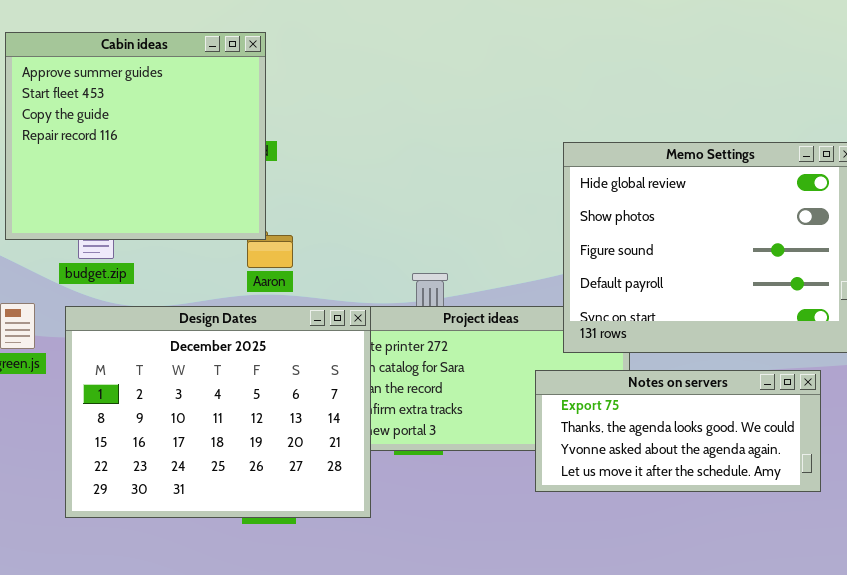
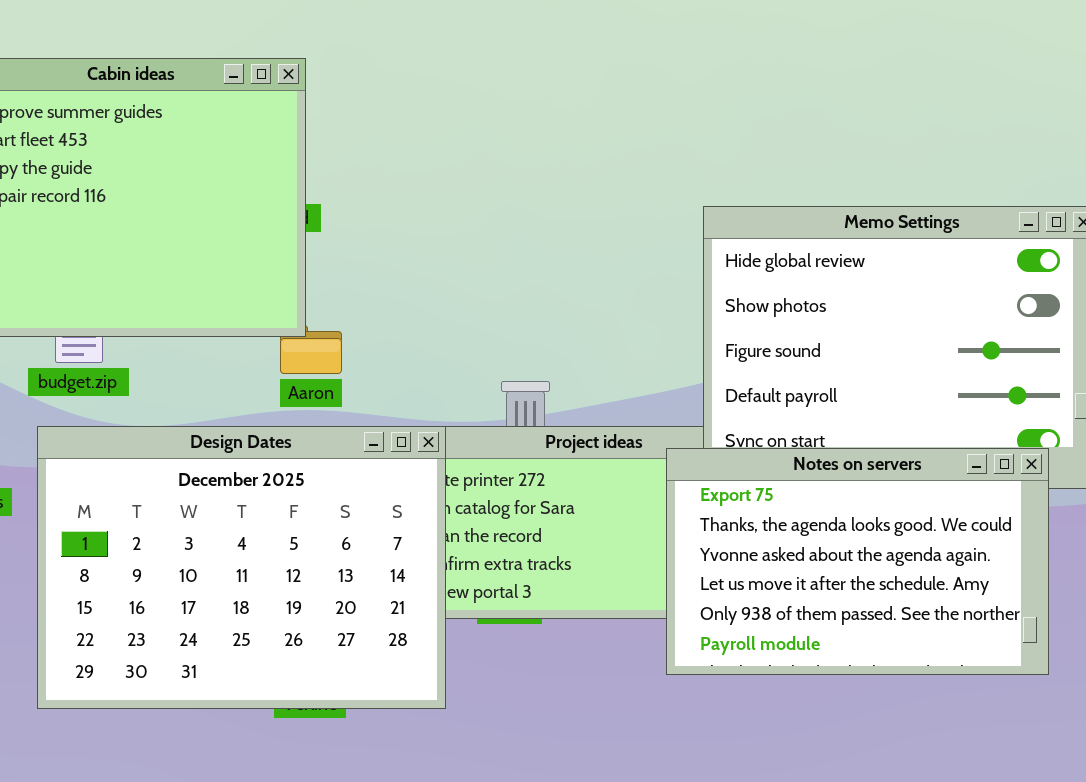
Notes on servers: [535,370,821,492] -> [666,448,1049,675], resized

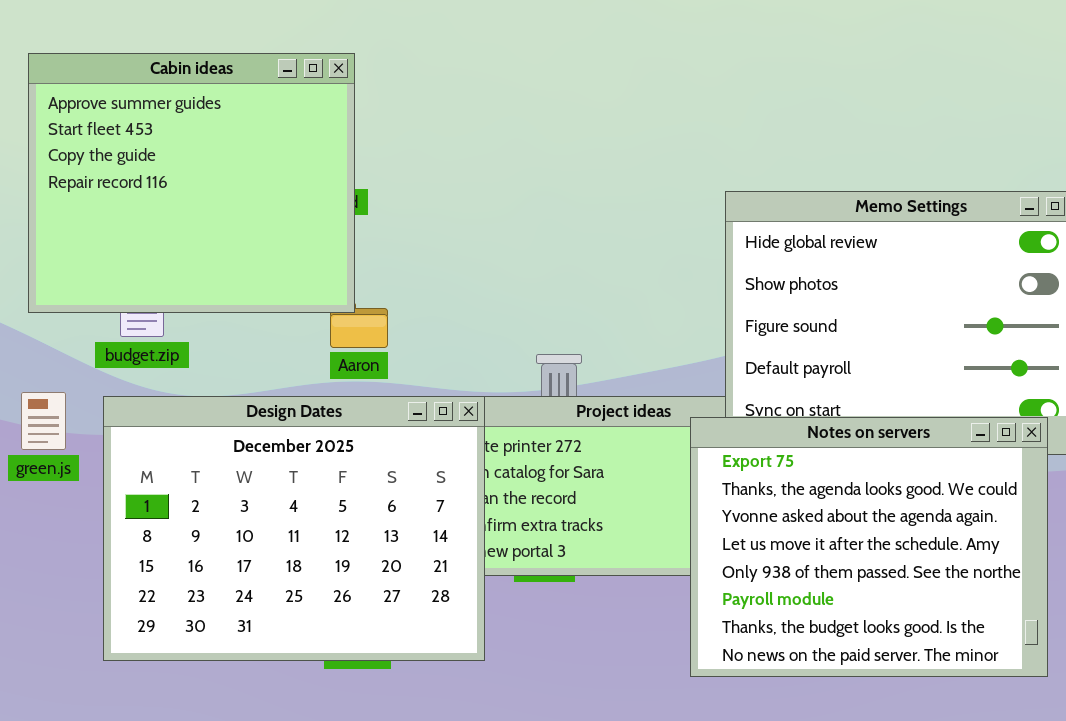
Notes on servers: [666,448,1049,675] -> [690,417,1048,677], resized

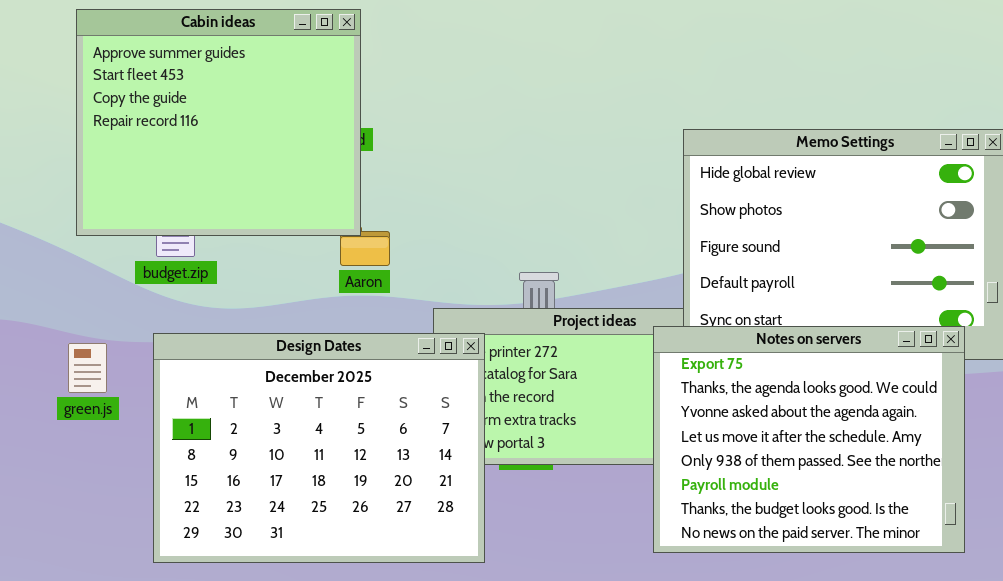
green.js: [21,392,66,450] -> [68,343,107,393], moved
Design Dates: [103,396,485,661] -> [153,333,485,563], moved

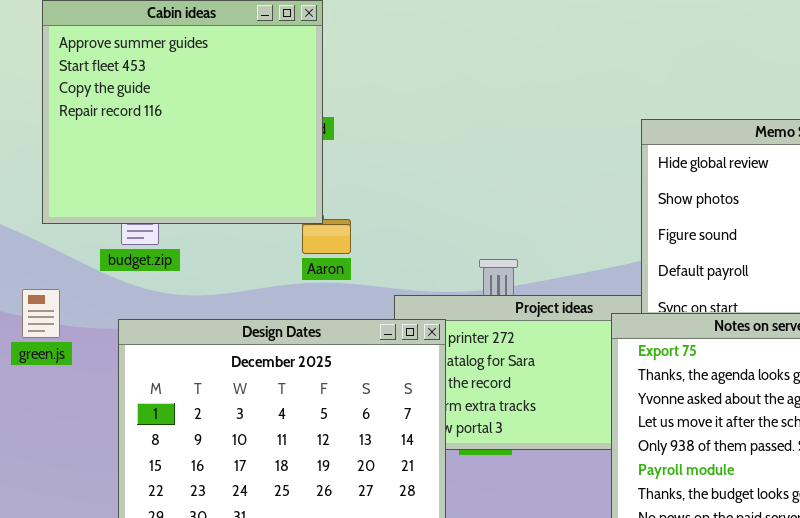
green.js: [68,343,107,393] -> [22,289,60,338], moved

